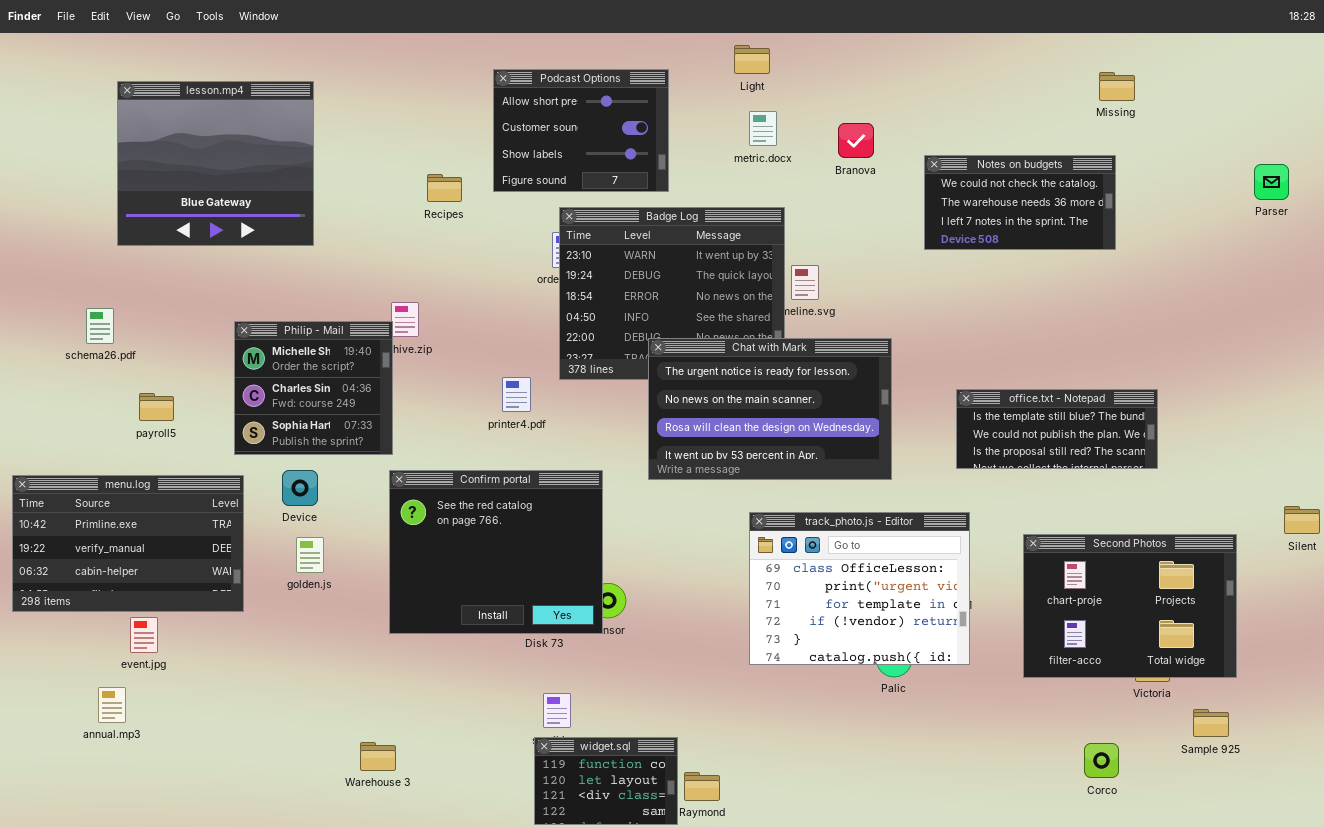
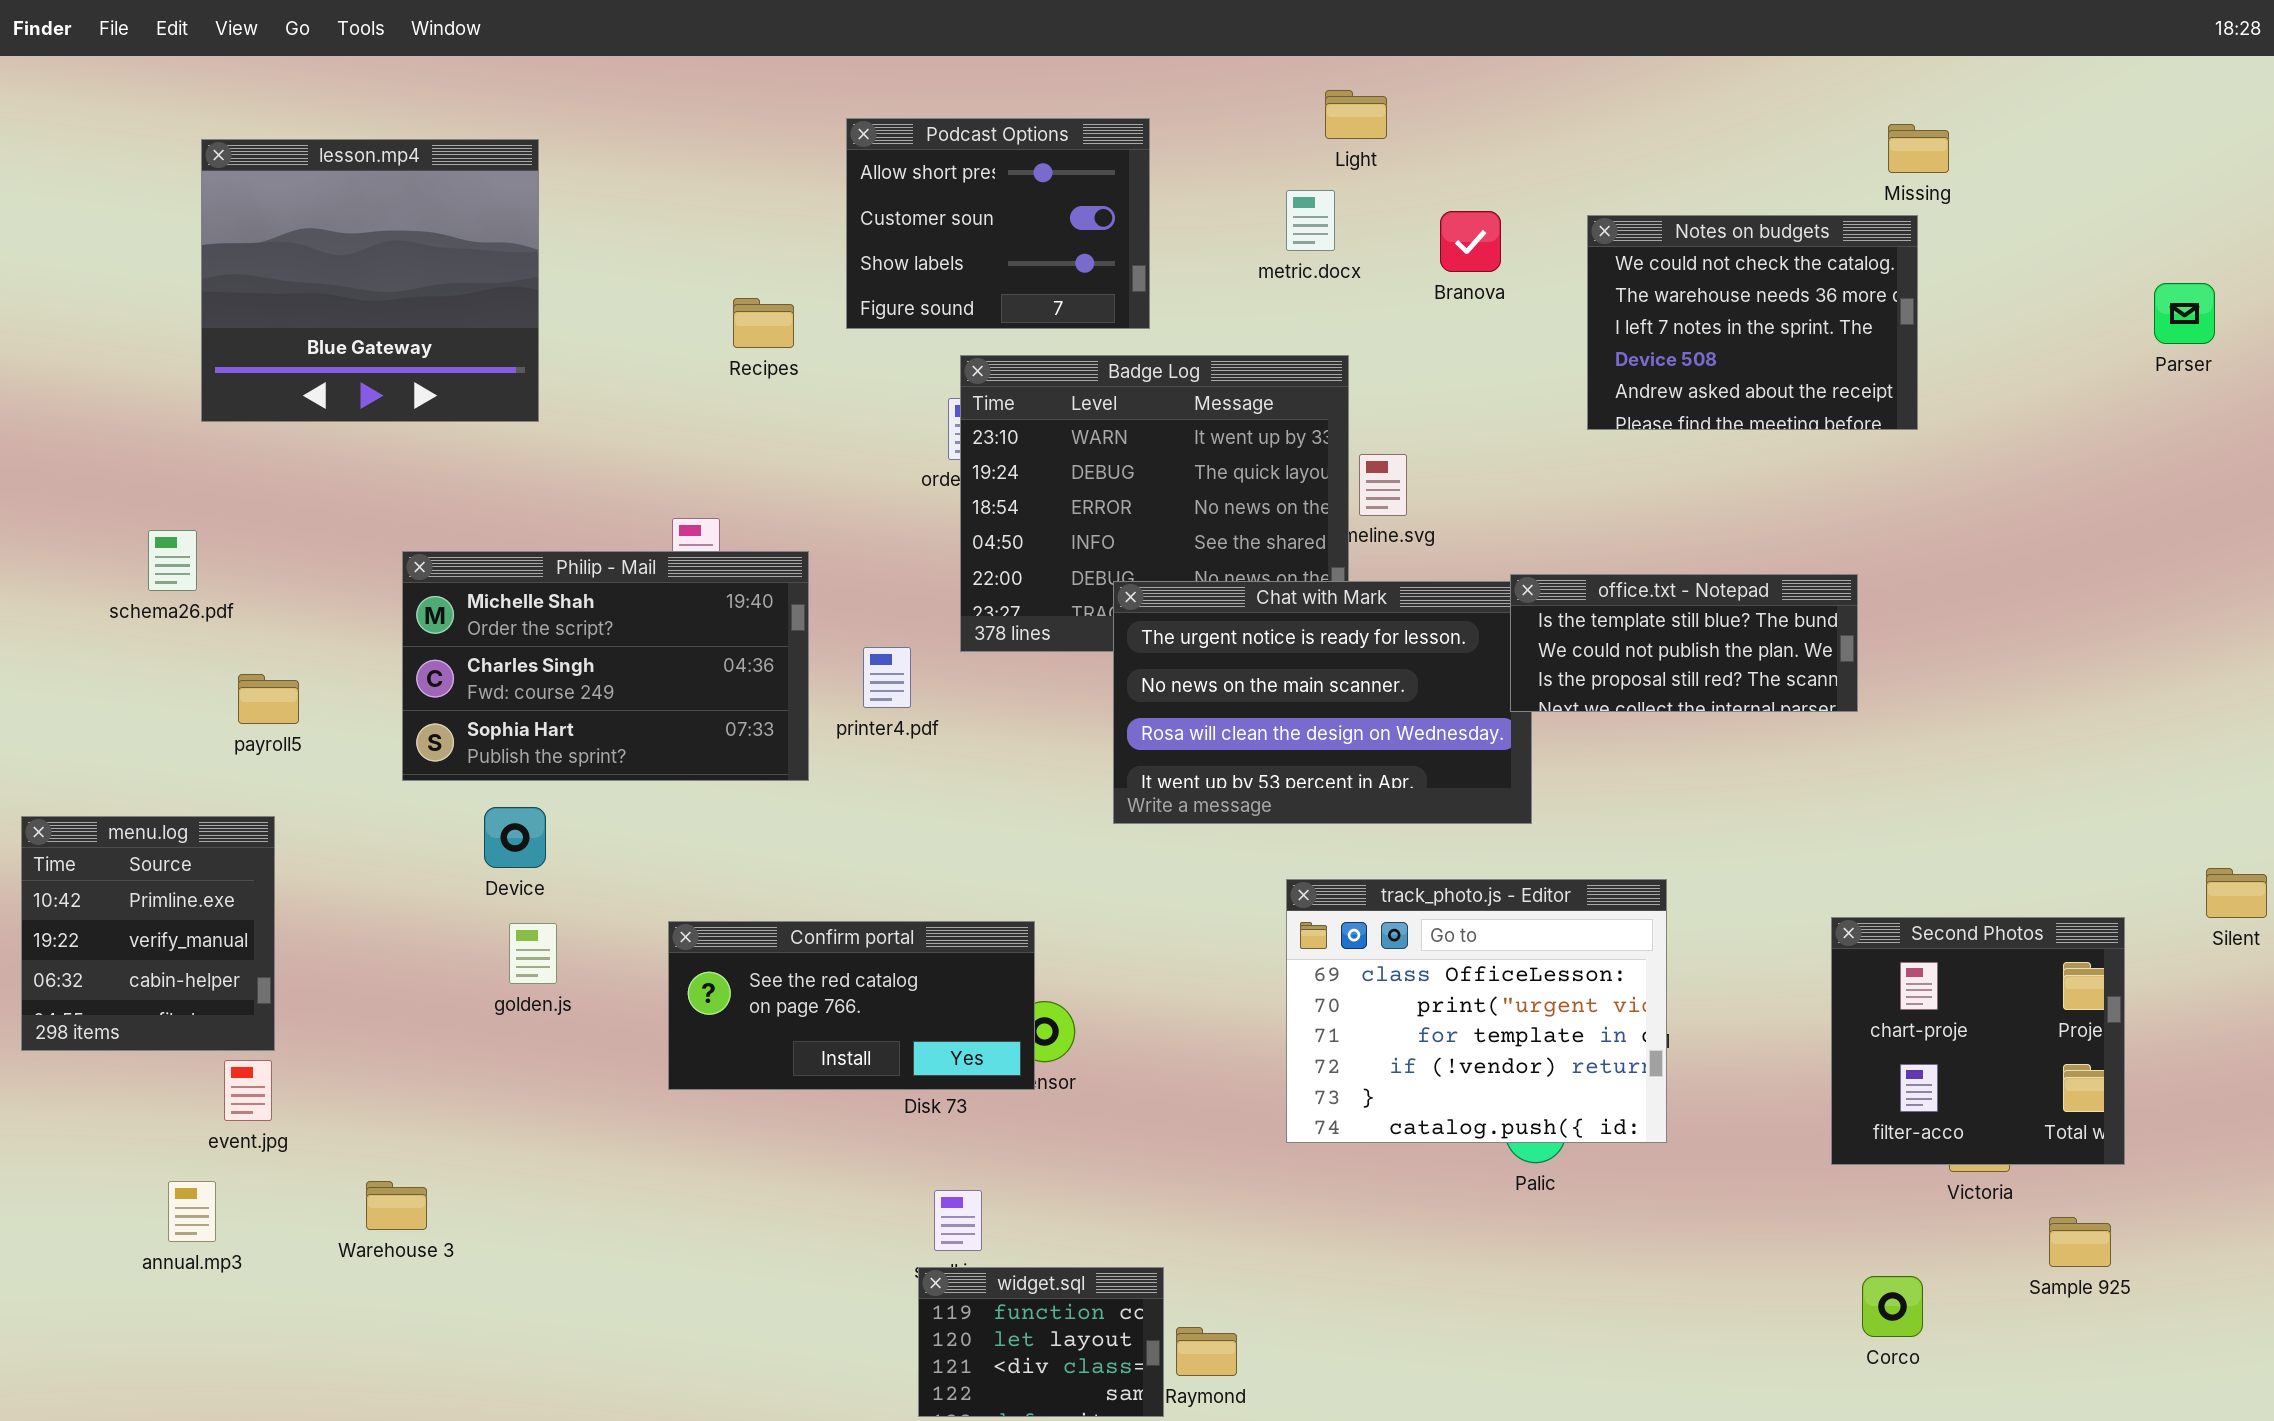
Light: [734,45,770,74] -> [1325,90,1387,139], moved
Notes on budgets: [924,155,1116,250] -> [1587,215,1918,430], resized
Philip - Mail: [234,321,393,455] -> [402,551,809,781], resized
office.txt - Notepad: [956,389,1158,469] -> [1510,574,1858,712], moved
Confirm portal: [389,470,603,634] -> [668,921,1035,1090], resized
menu.log: [12,475,244,612] -> [21,816,275,1051], resized
Second Photos: [1023,534,1237,678] -> [1831,917,2125,1165], resized
Warehouse 3: [360,742,396,771] -> [366,1181,427,1230], moved

